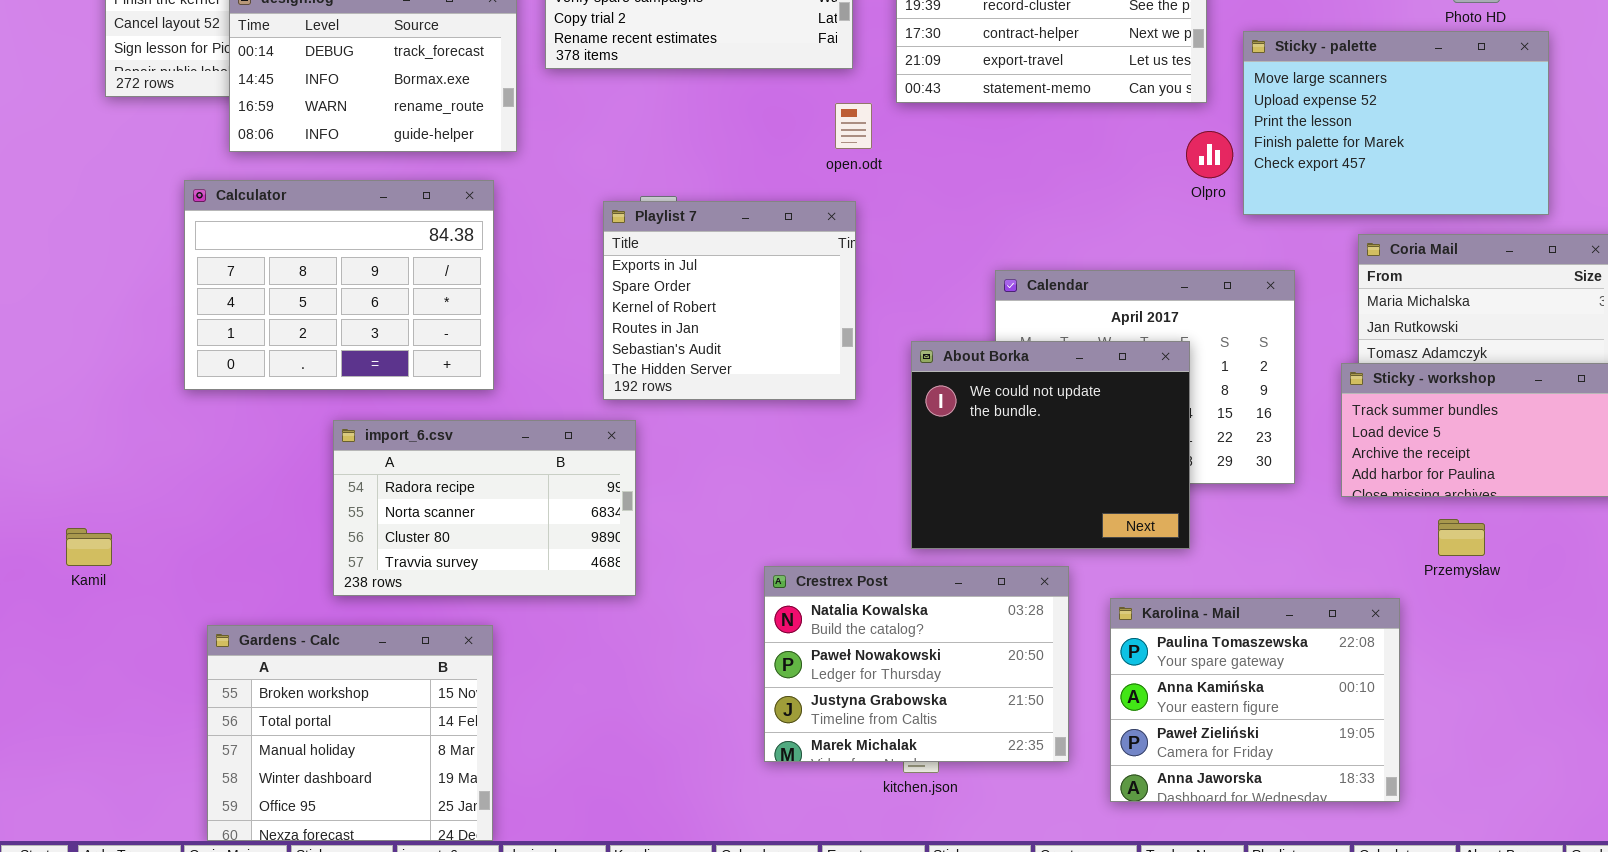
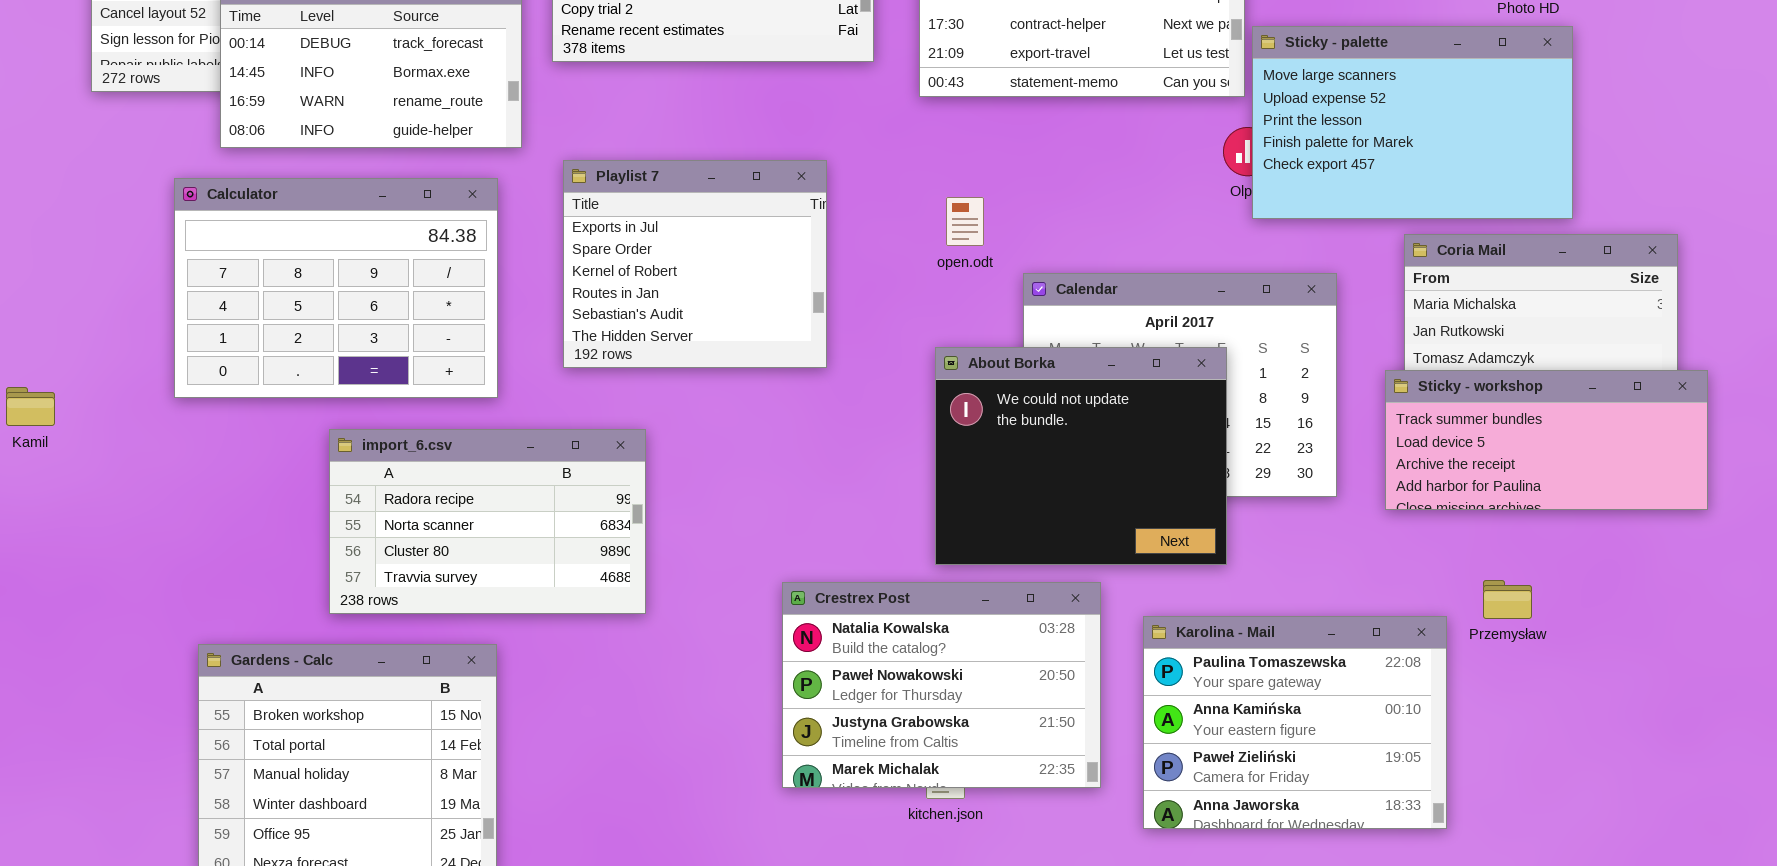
Sticky - palette: [1243,31,1549,215] -> [1252,26,1573,219], moved
open.odt: [835,103,872,149] -> [946,197,984,246], moved
Playlist 7: [603,201,856,400] -> [563,160,827,368], moved
Przemysław: [1438,519,1485,556] -> [1483,580,1532,619], moved
Kamil: [66,528,112,566] -> [6,387,55,426], moved

